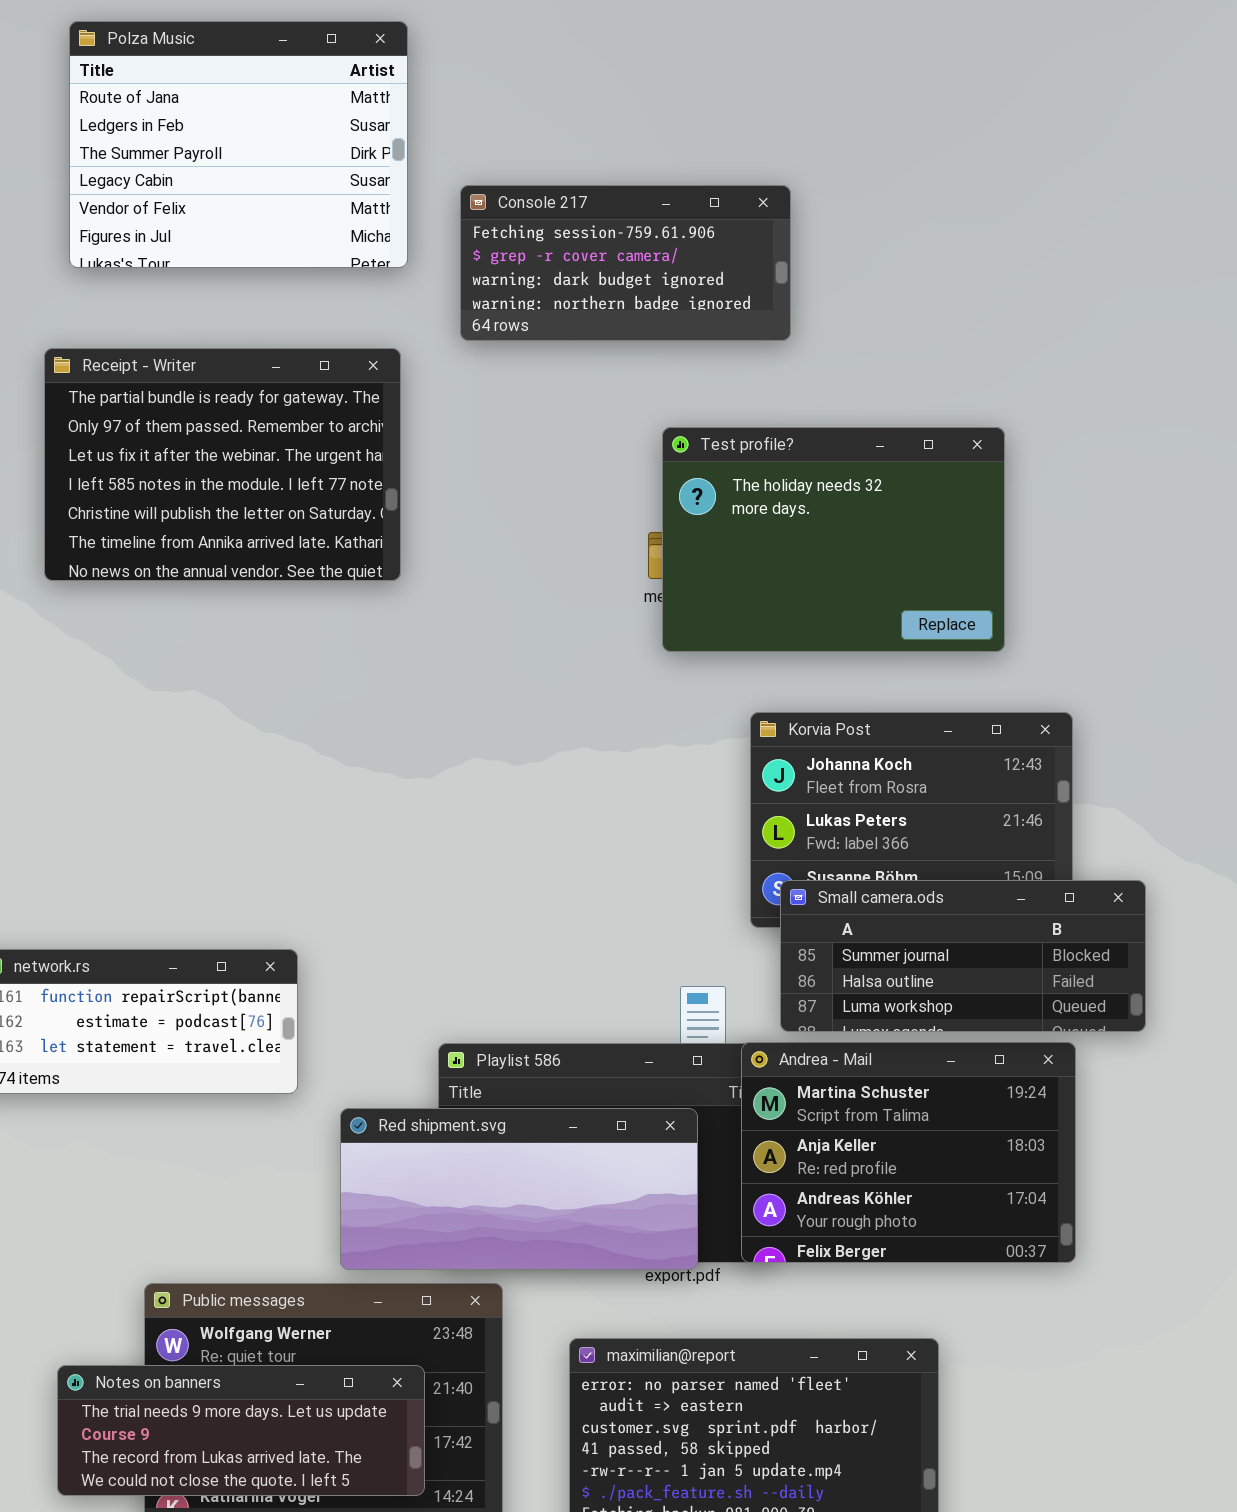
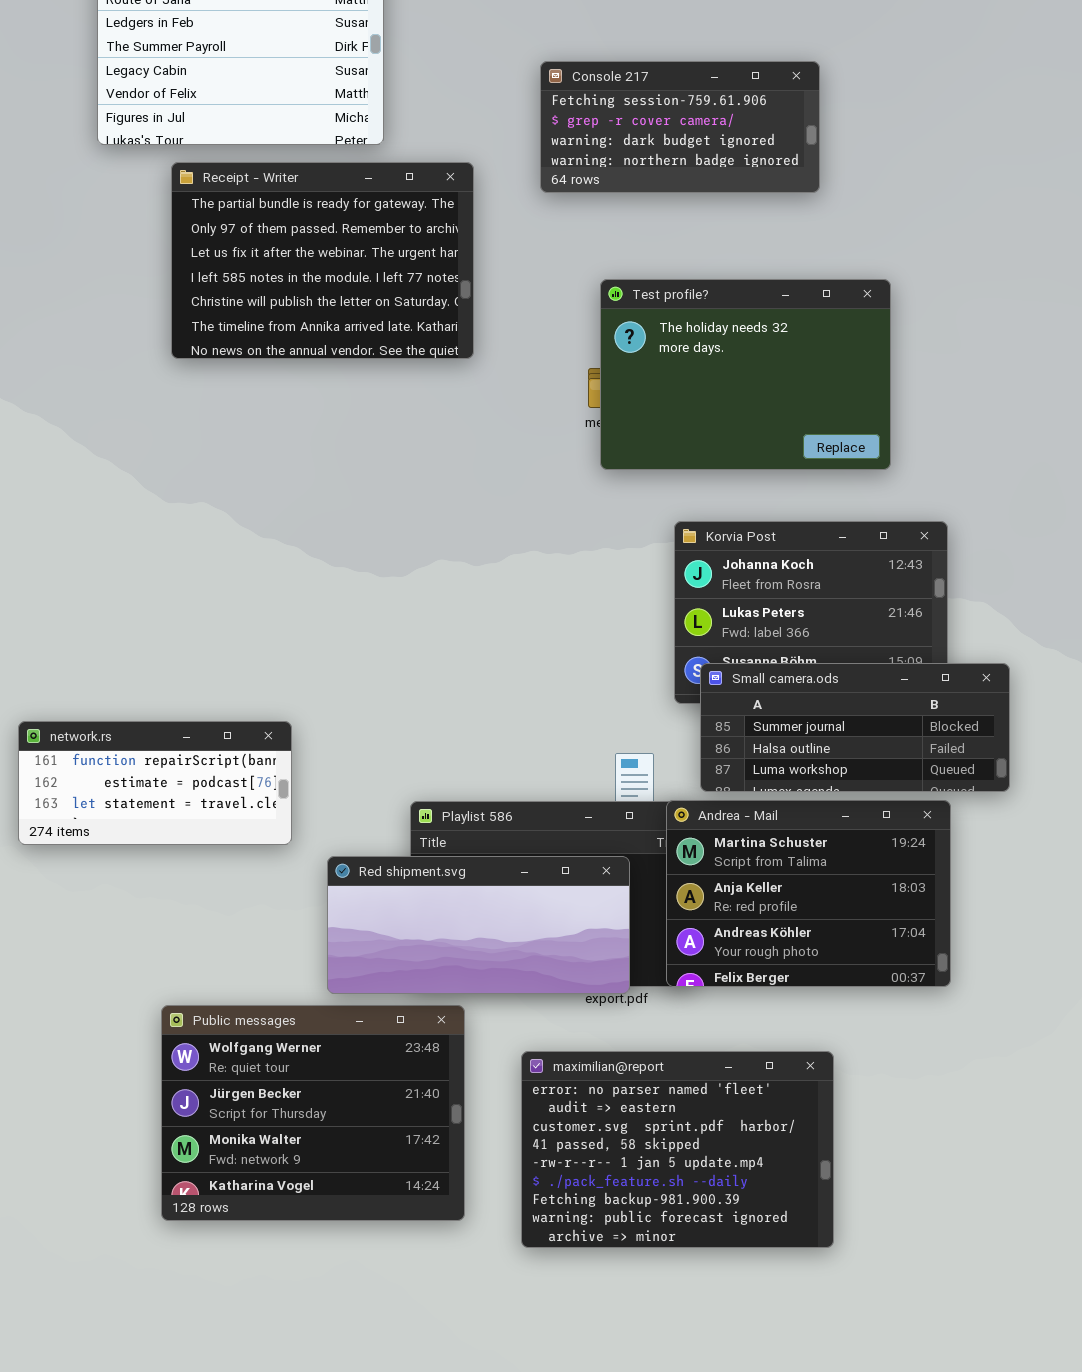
Console 217: [460,185,791,341] -> [540,61,820,193], moved
Receipt - Writer: [44,348,401,581] -> [171,162,474,359], moved
Notes on banners: [57,1365,425,1496] -> none, closed

